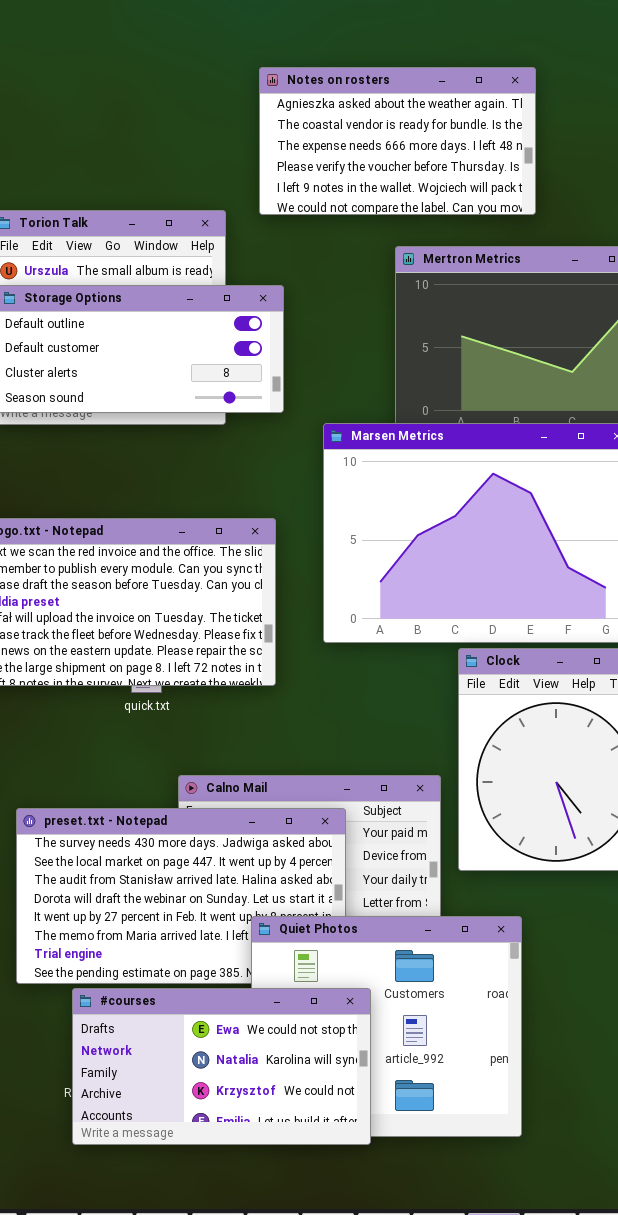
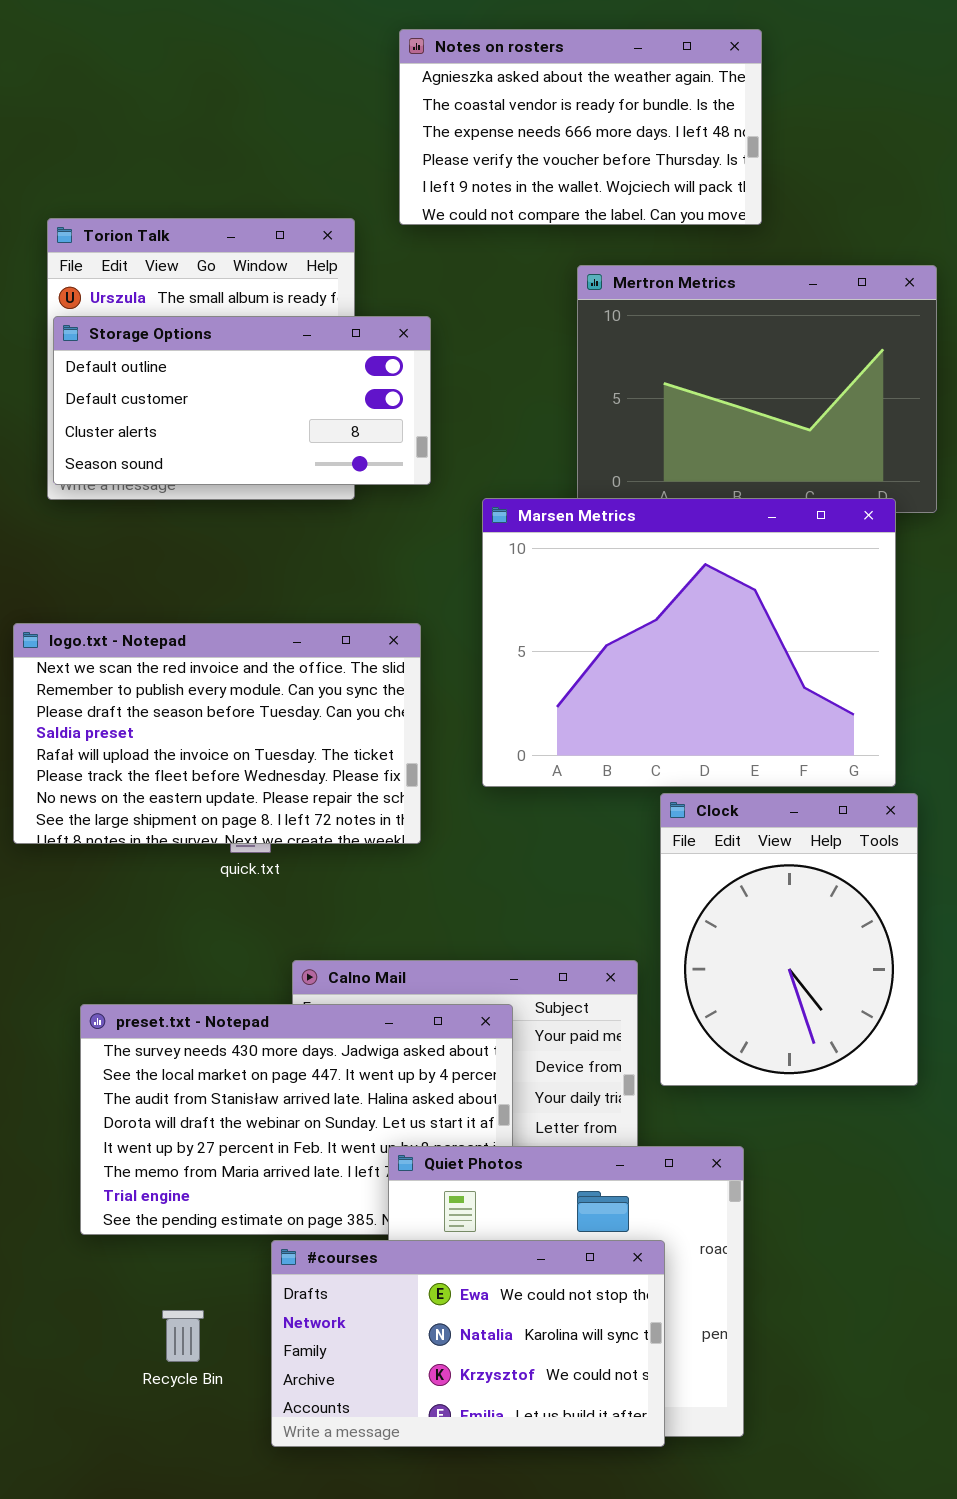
#courses: [72,988,371,1145] -> [271,1240,665,1447], moved

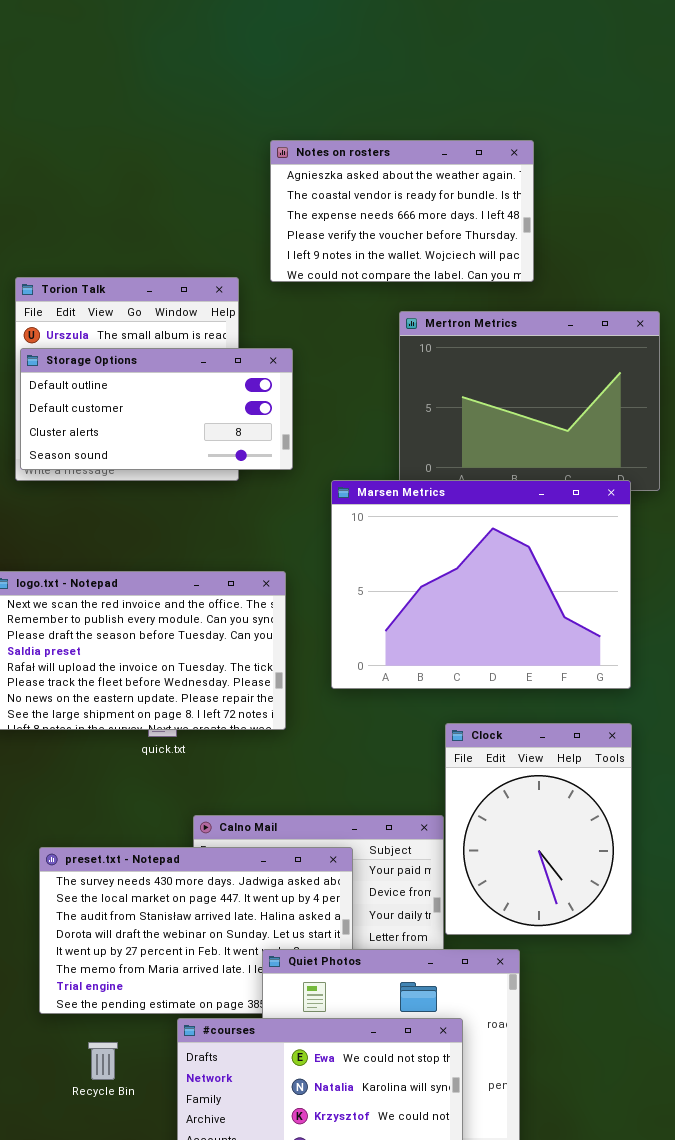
Clock: [660,793,918,1086] -> [445,723,632,935], moved
Recycle Bin: [162,1310,204,1362] -> [88,1042,118,1080], moved

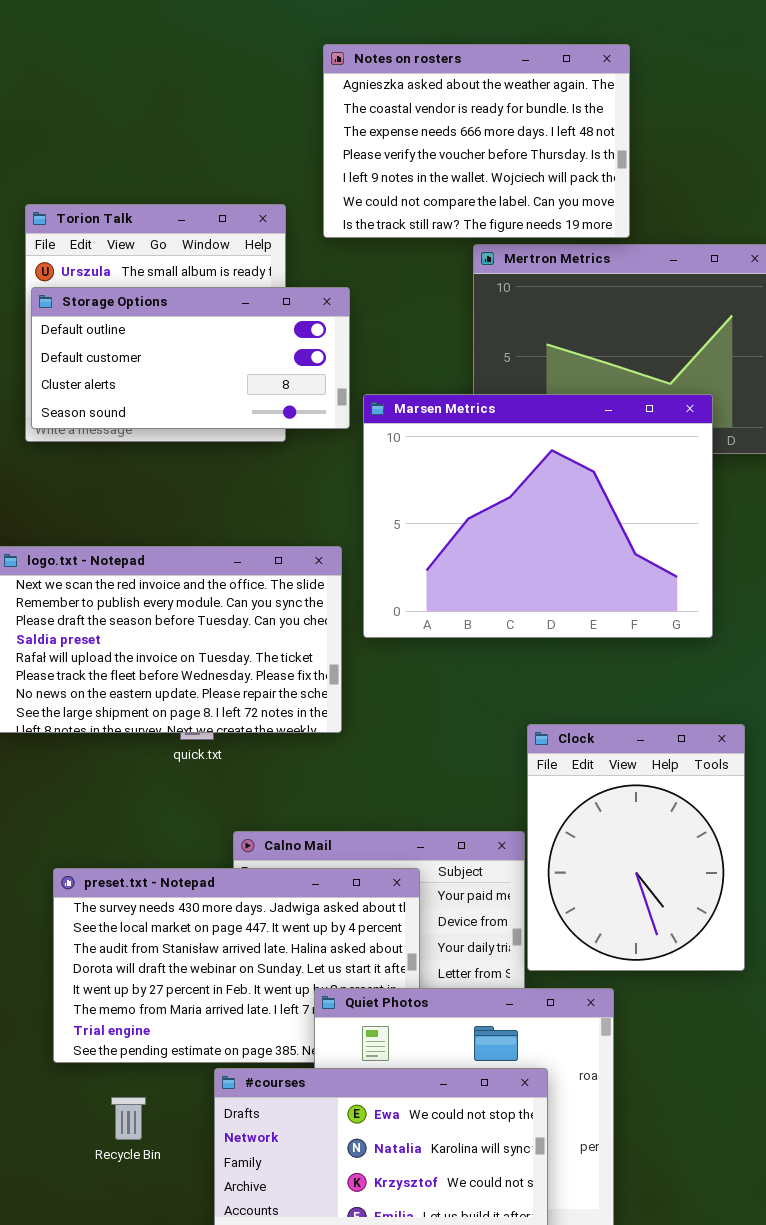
Notes on rosters: [270,140,534,282] -> [323,44,630,238], resized
Marsen Metrics: [331,480,631,689] -> [363,394,713,638], moved

